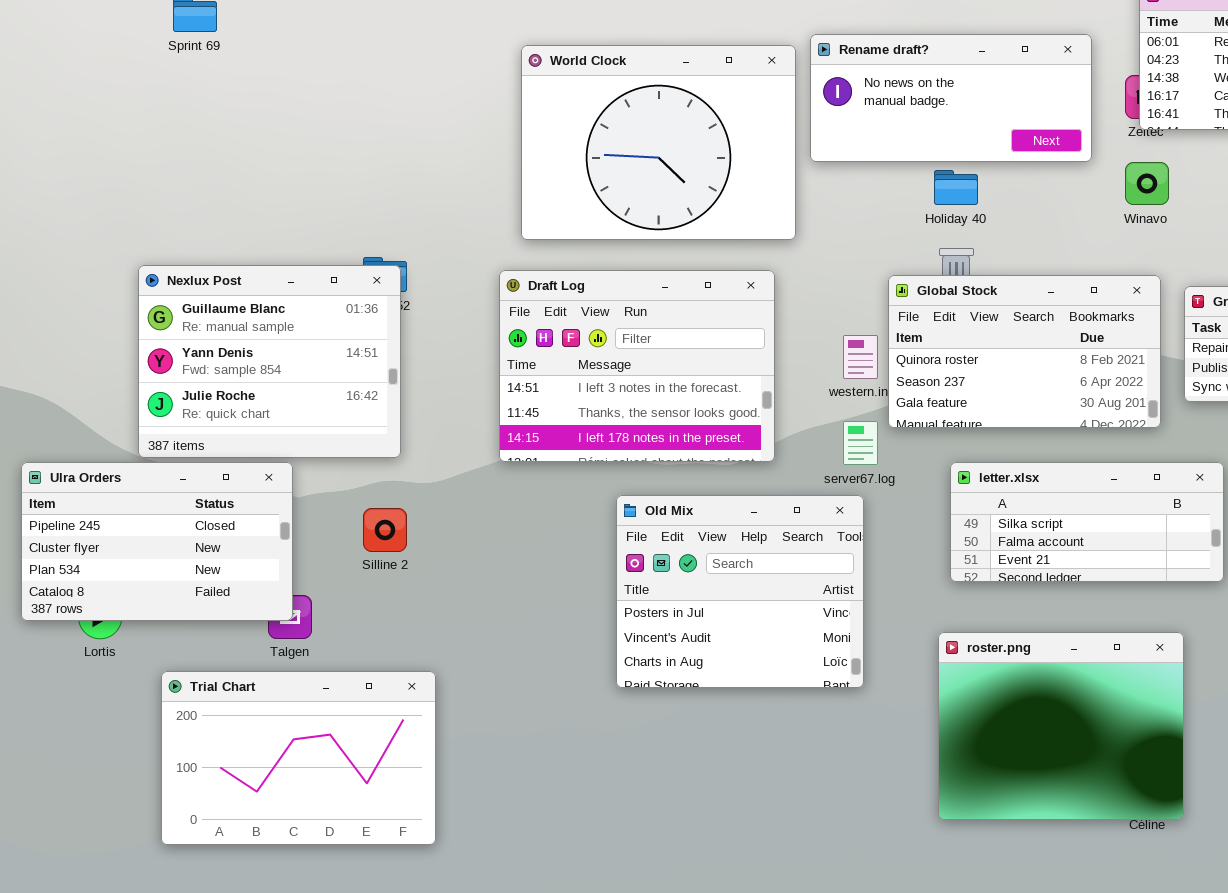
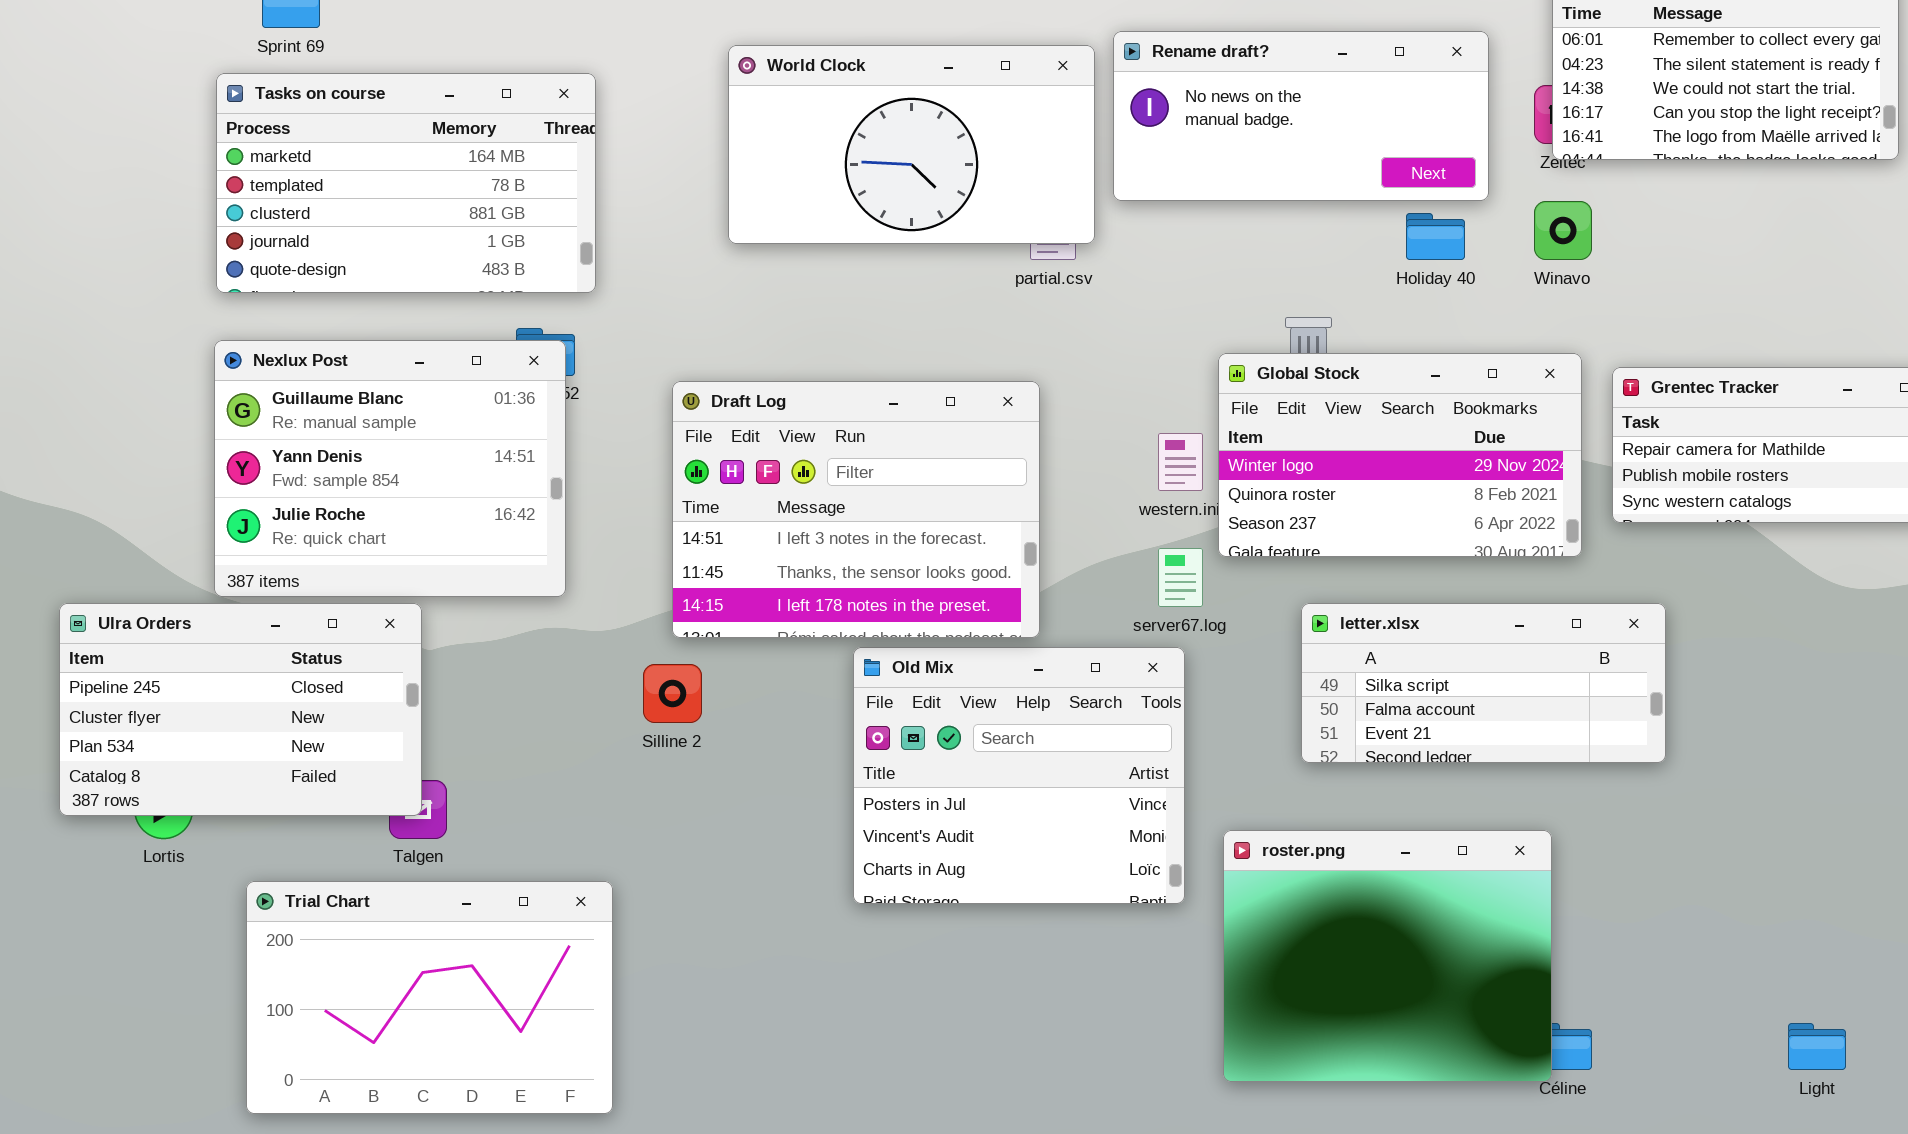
World Clock: [521,45,796,240] -> [728,45,1095,244], resized
Tasks on course: none -> [216,73,596,293], opened
Holiday 40: [934,170,978,205] -> [1406,213,1465,260], moved
Draft Log: [499,270,775,462] -> [672,381,1040,638], moved
Global Stock: [888,275,1161,428] -> [1218,353,1582,557], scrolled up 1 row
Silline 2: [363,508,407,552] -> [643,664,702,723], moved
roster.png: [938,632,1184,820] -> [1223,830,1552,1082], moved

